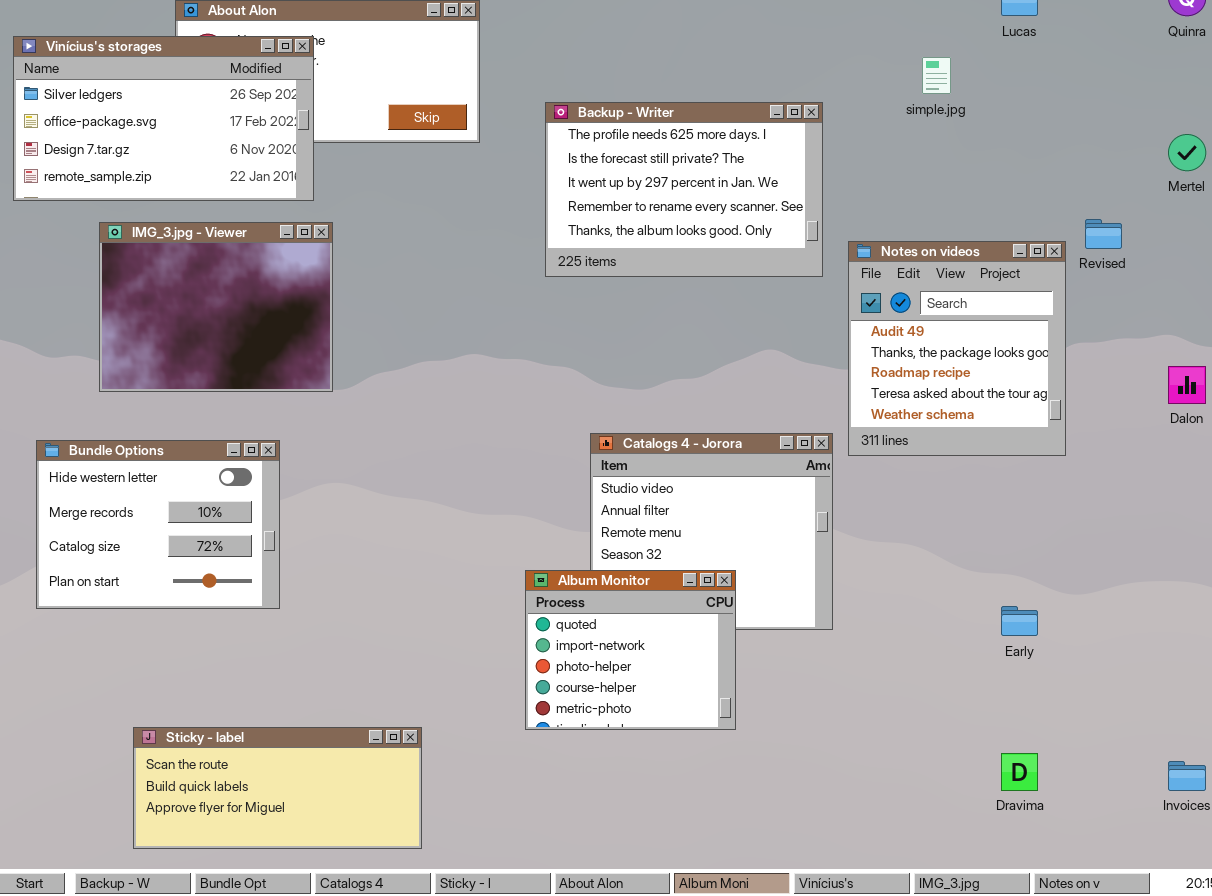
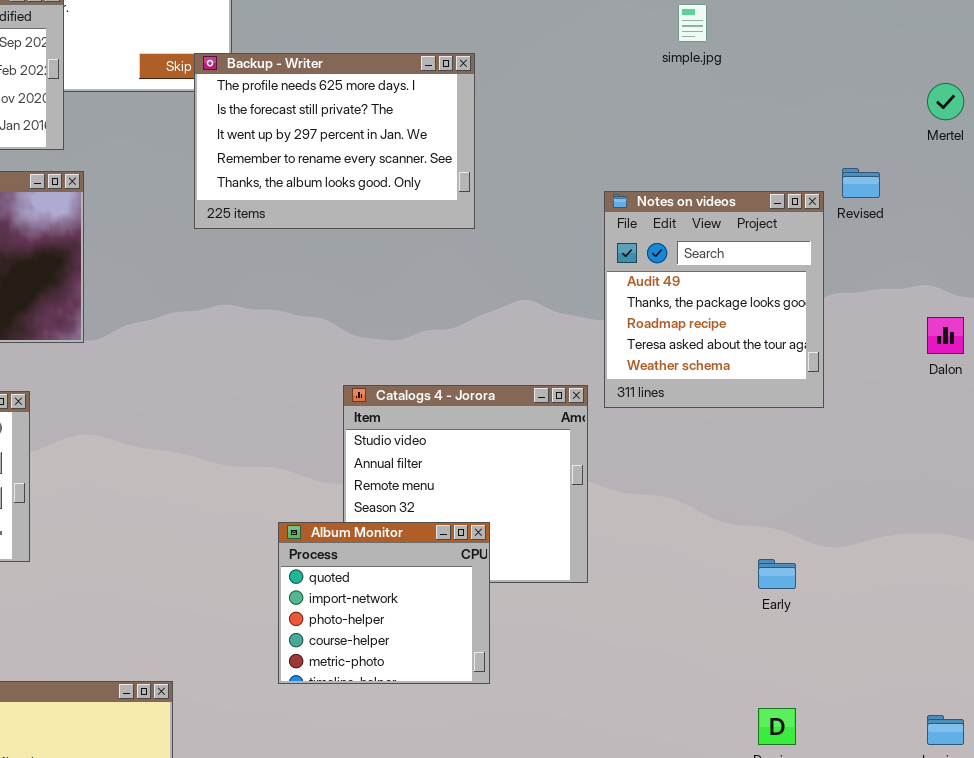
Backup - Writer: [545,102,823,277] -> [194,53,475,229], moved

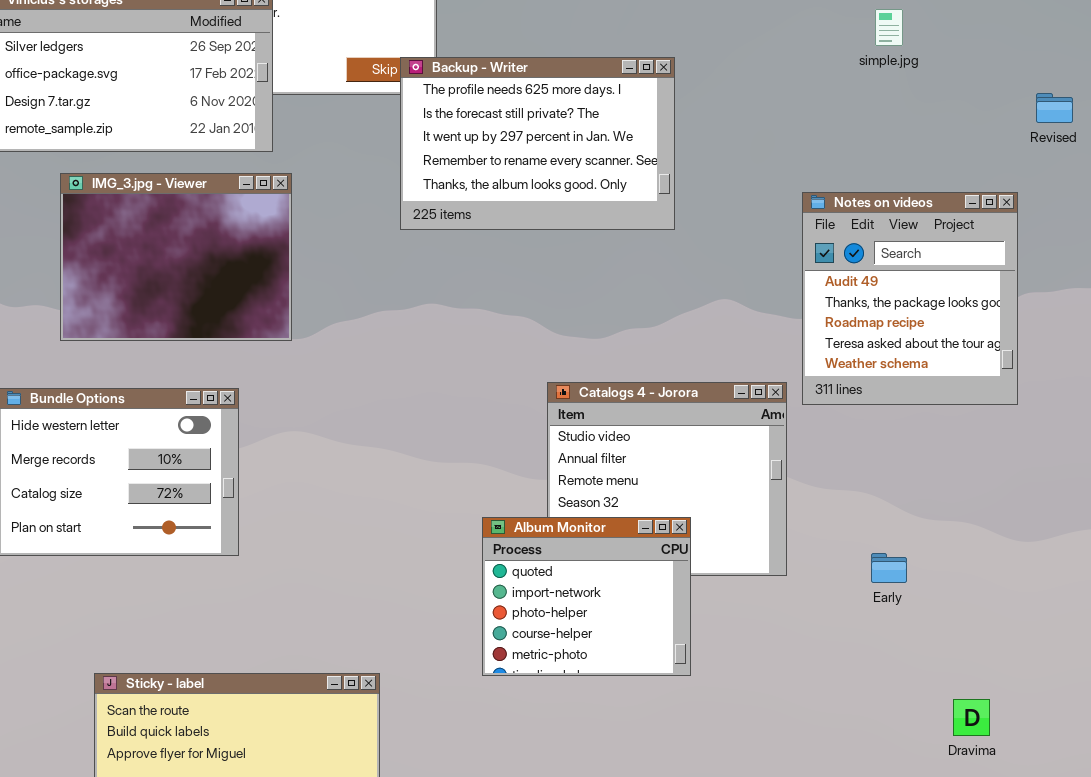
Revised: [842,168,880,198] -> [1036,93,1073,123], moved
Early: [758,559,796,589] -> [871,553,907,583], moved

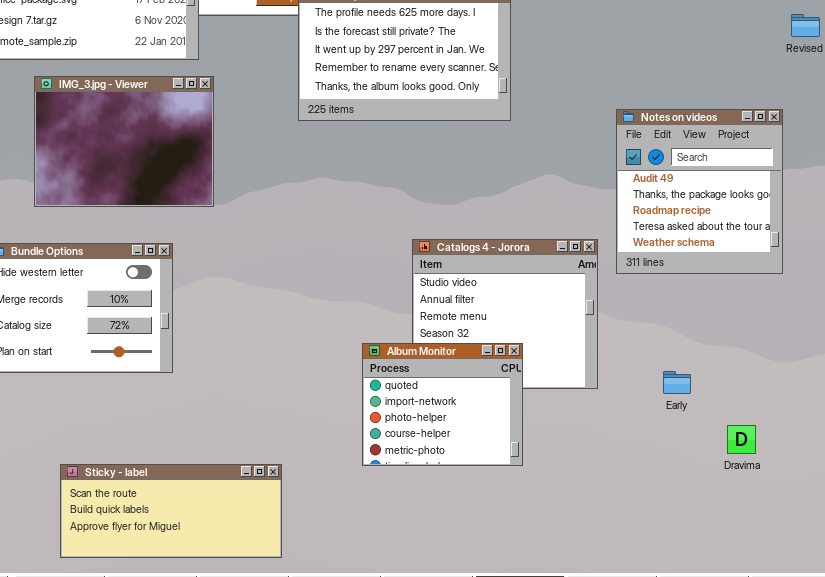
Notes on videos: [802,192,1018,405] -> [616,109,783,274], moved
Dravima: [953,699,990,736] -> [727,425,756,454], moved

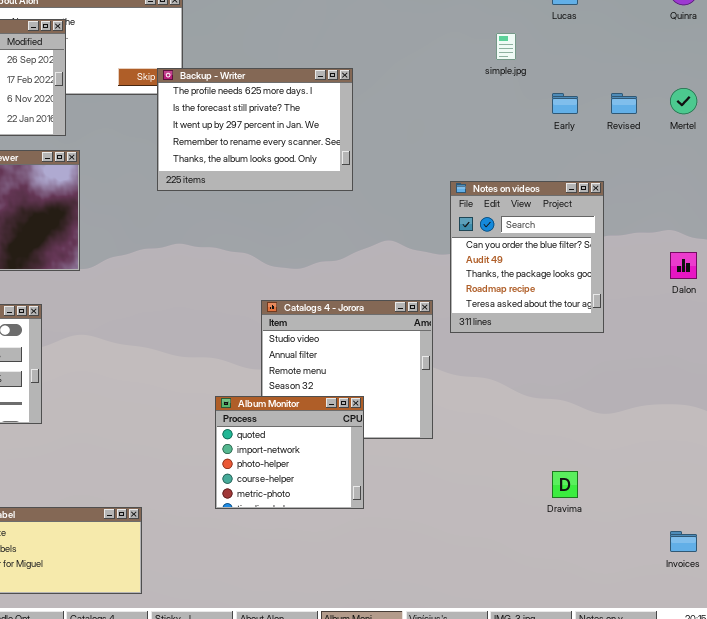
Notes on videos: [616,109,783,274] -> [450,181,604,333], scrolled up 1 row
Early: [663,371,691,394] -> [552,93,578,114], moved

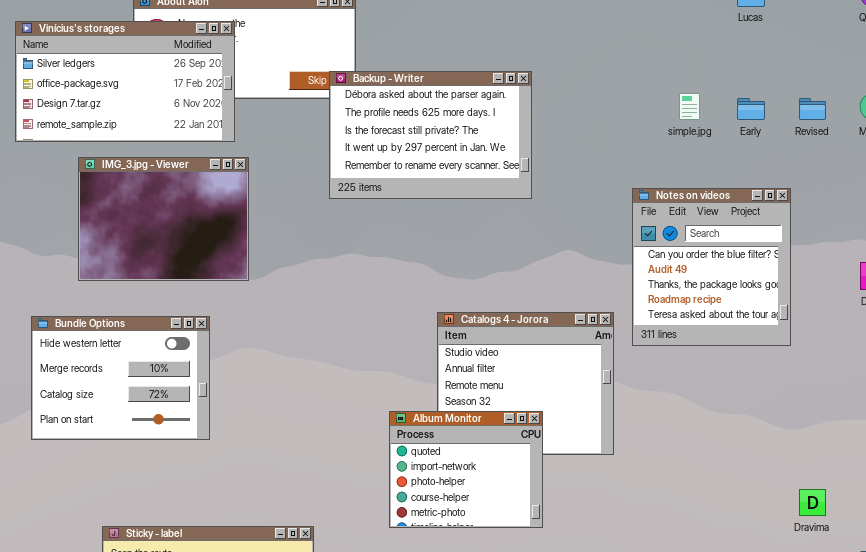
simple.jpg: [496,33,516,60] -> [679,93,700,120], moved
Backup - Writer: [157,68,353,191] -> [329,71,532,199], scrolled up 1 row
Dravima: [552,471,578,498] -> [799,489,826,516], moved

